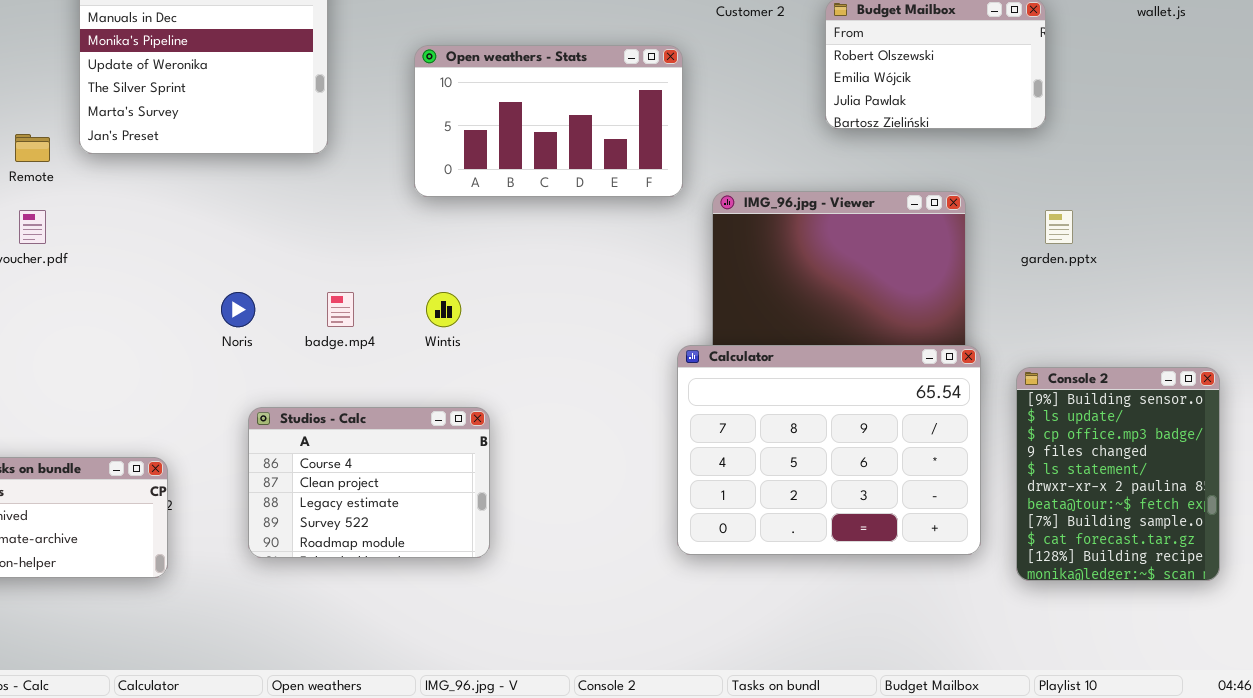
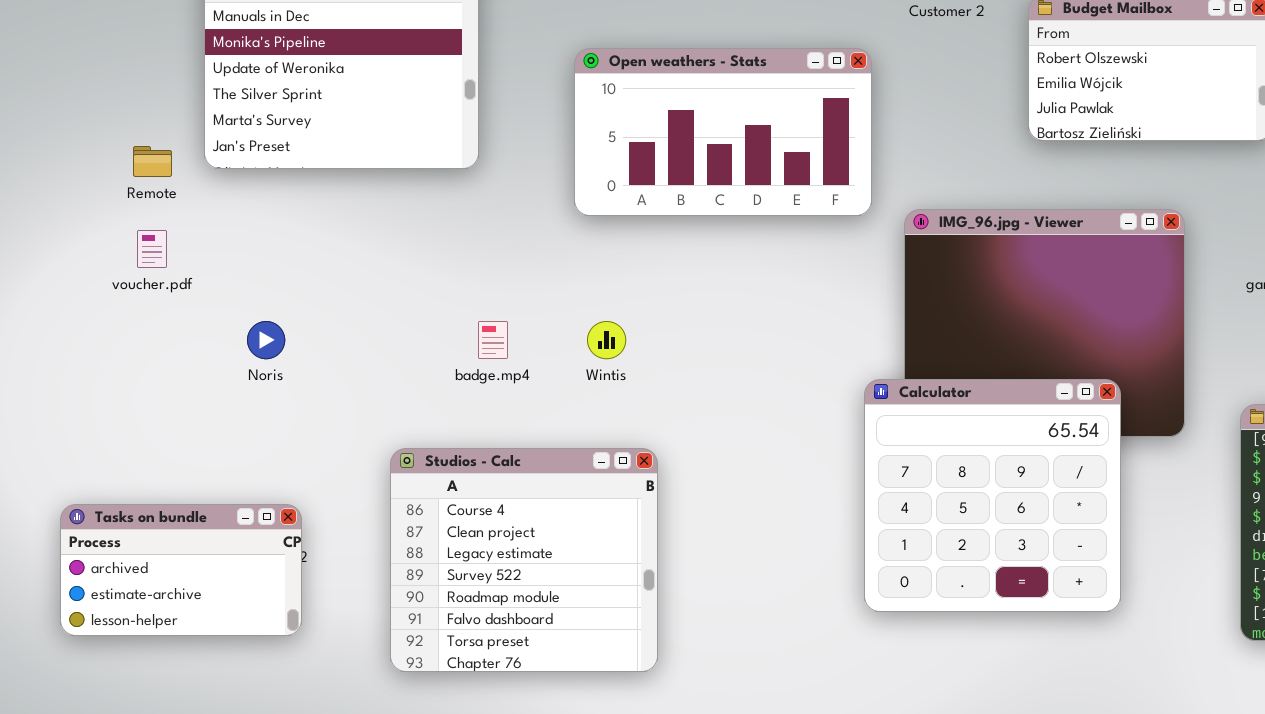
Noris: [221,292,255,327] -> [247,321,285,359], moved
Calculator: [677,345,981,555] -> [864,379,1121,612], resized
Studios - Calc: [248,407,490,558] -> [390,448,658,672], resized

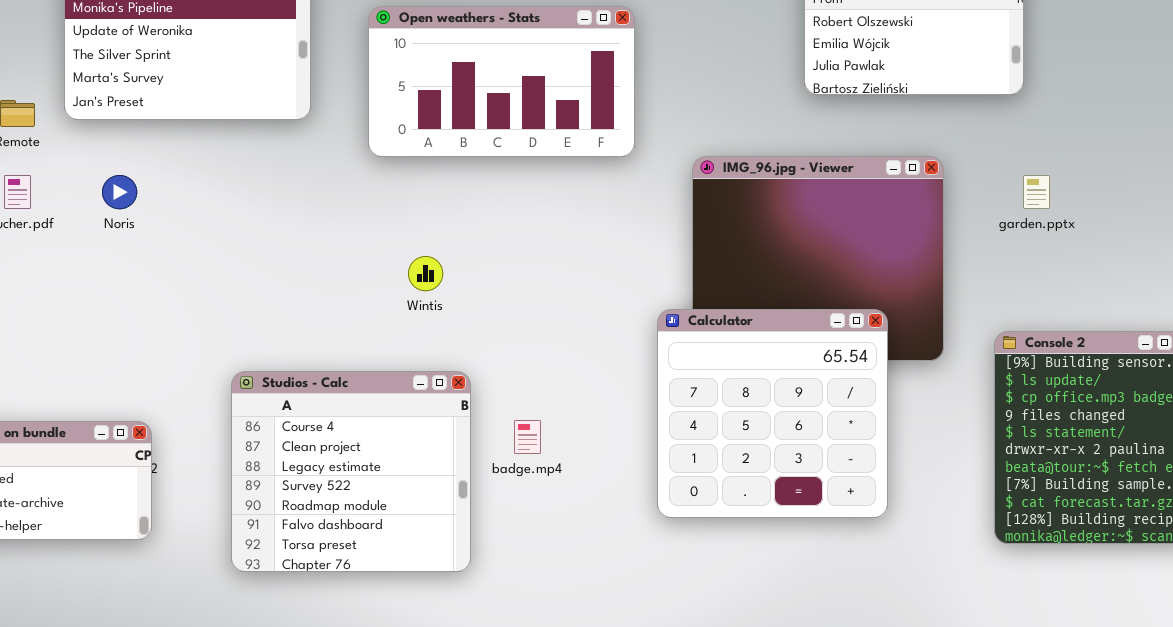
Open weathers - Stats: [574,48,872,216] -> [368,6,635,157], moved
Noris: [247,321,285,359] -> [102,175,137,209], moved
badge.mp4: [478,321,508,359] -> [514,420,541,454], moved

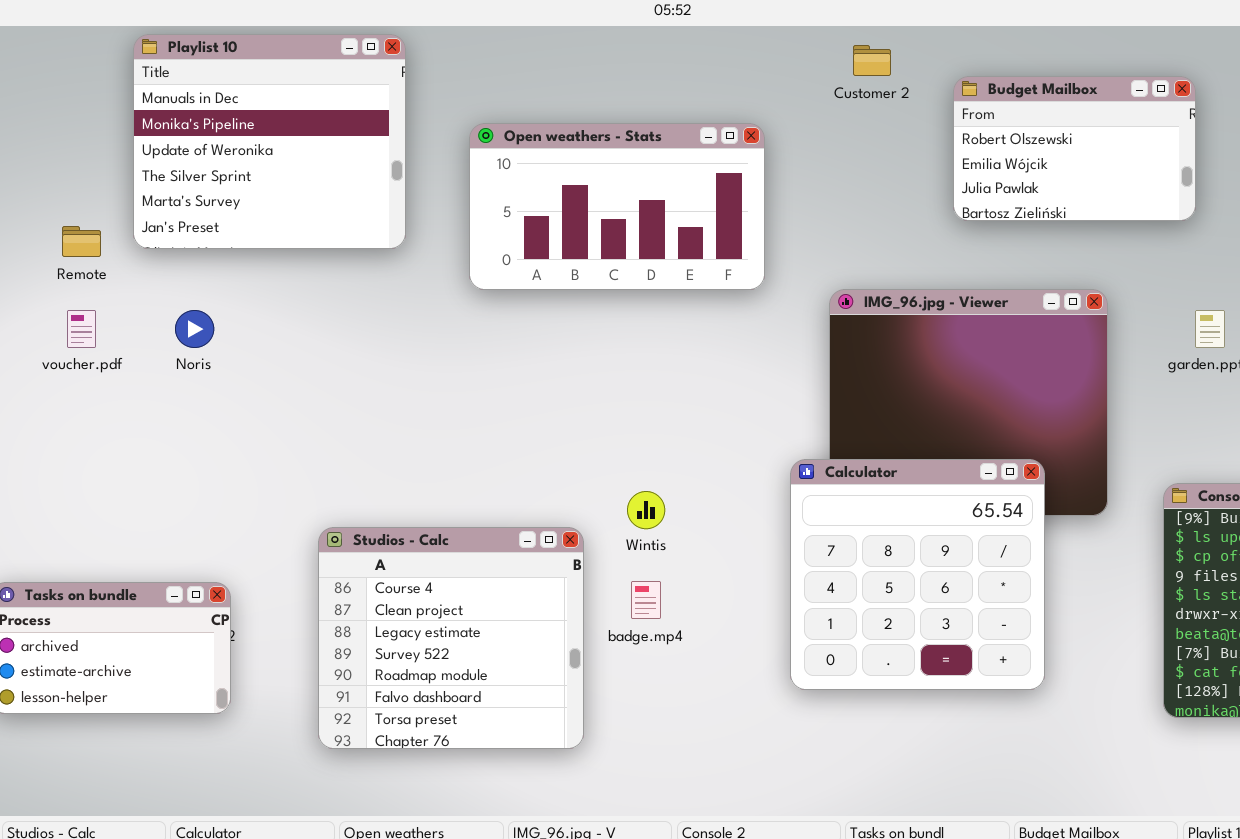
Wintis: [408,256,443,291] -> [627,491,665,529], moved

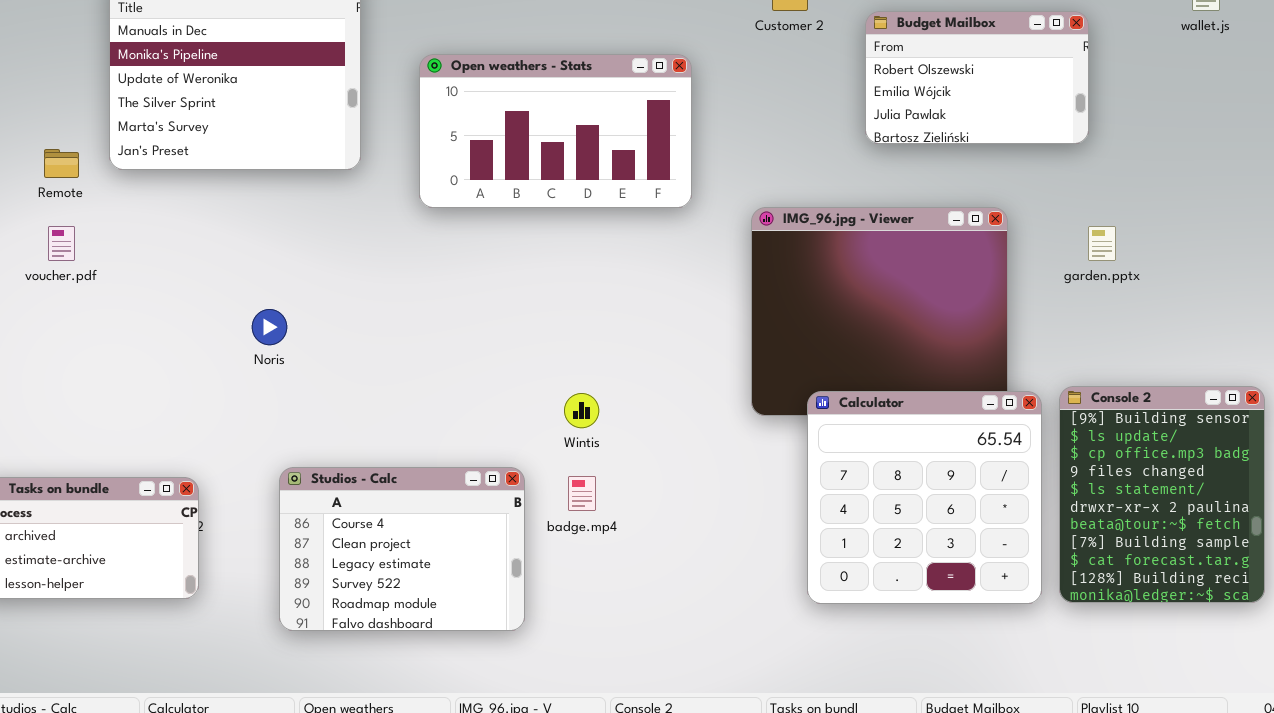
Noris: [175,310,214,348] -> [252,309,287,345], moved
Calculator: [790,459,1045,690] -> [807,391,1042,604], moved
Studios - Calc: [318,527,584,749] -> [279,467,525,631], resized

